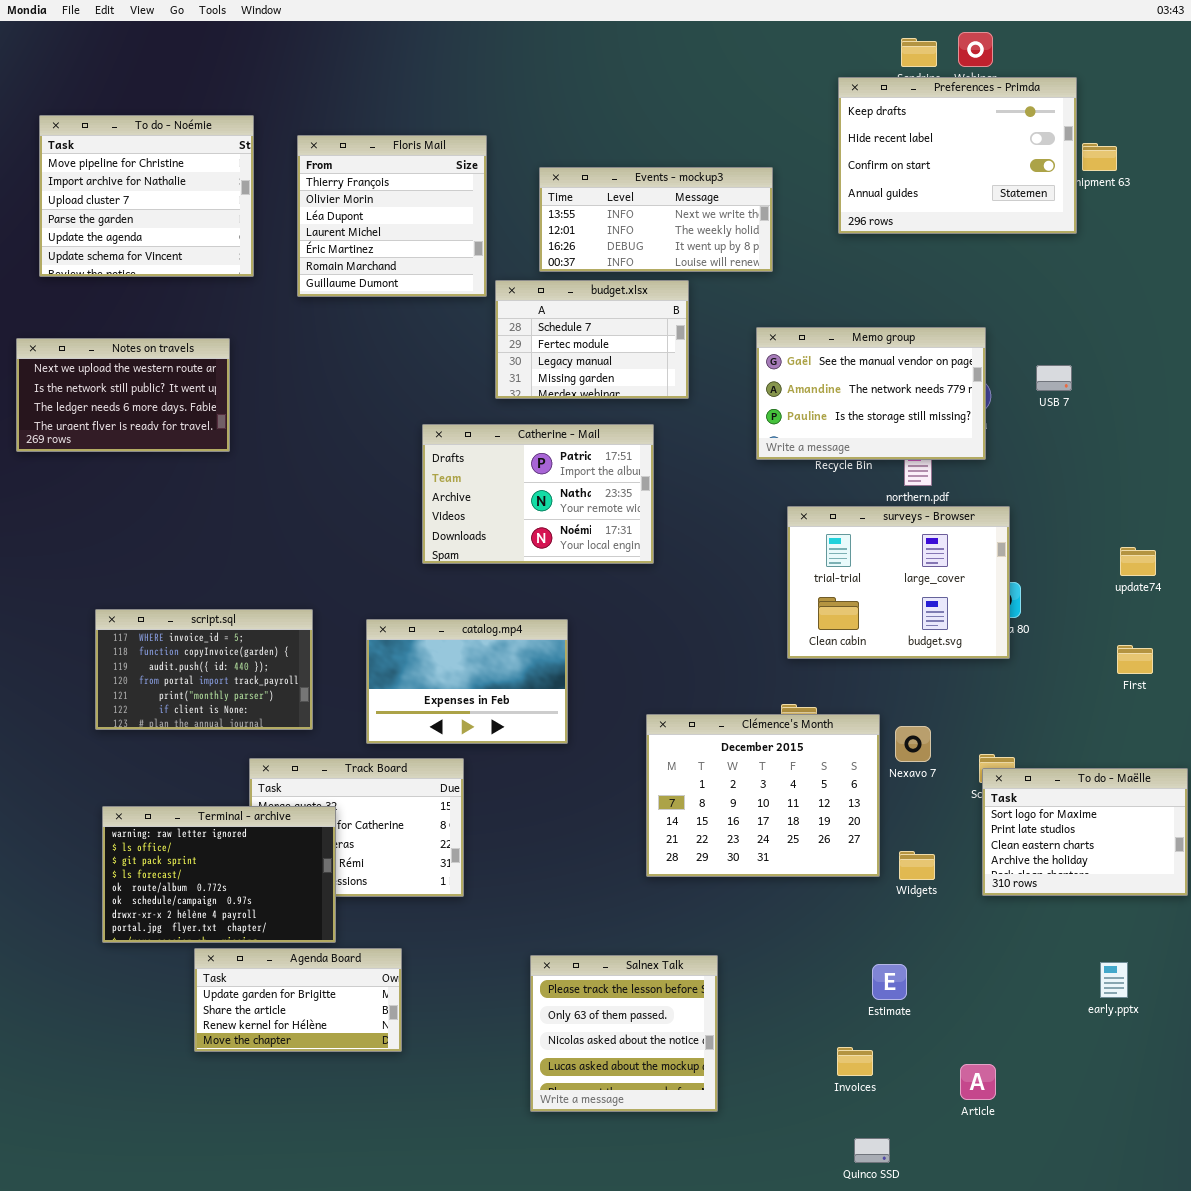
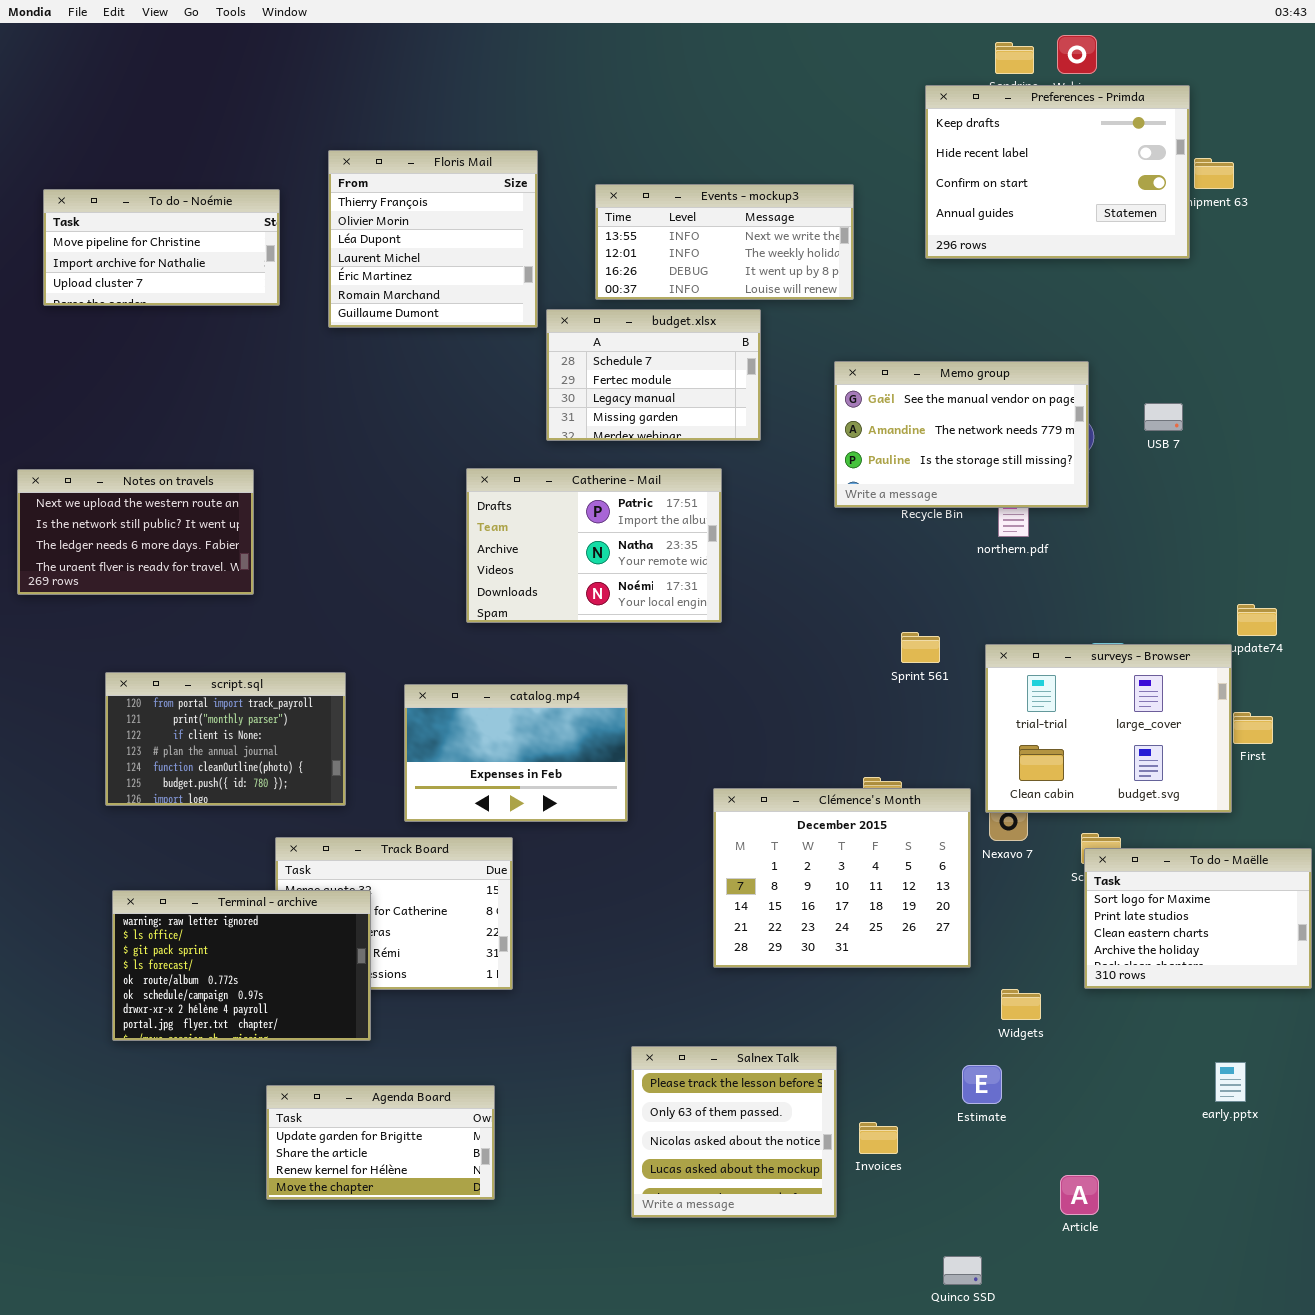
To do - Noémie: [39,115,254,277] -> [43,189,280,306], resized
Notes on travels: [16,338,230,452] -> [17,469,254,595], moved
surveys - Browser: [787,506,1010,659] -> [985,644,1232,813], moved
script.sql: [95,609,313,730] -> [105,672,346,806], scrolled down 3 rows
Widgets: [899,851,935,880] -> [1001,989,1041,1020], moved
Agenda Board: [194,948,402,1052] -> [266,1085,495,1200], moved
Salnex Talk: [530,955,718,1112] -> [631,1046,837,1218], moved
Invoices: [837,1047,873,1076] -> [859,1122,898,1154], moved

